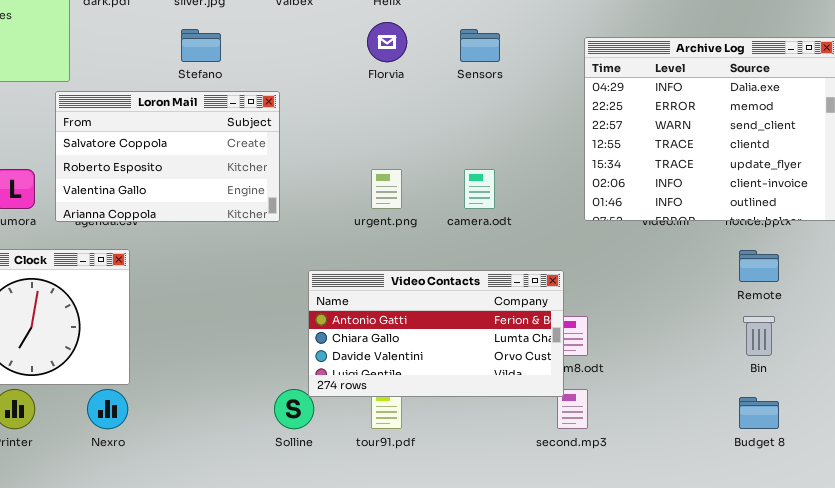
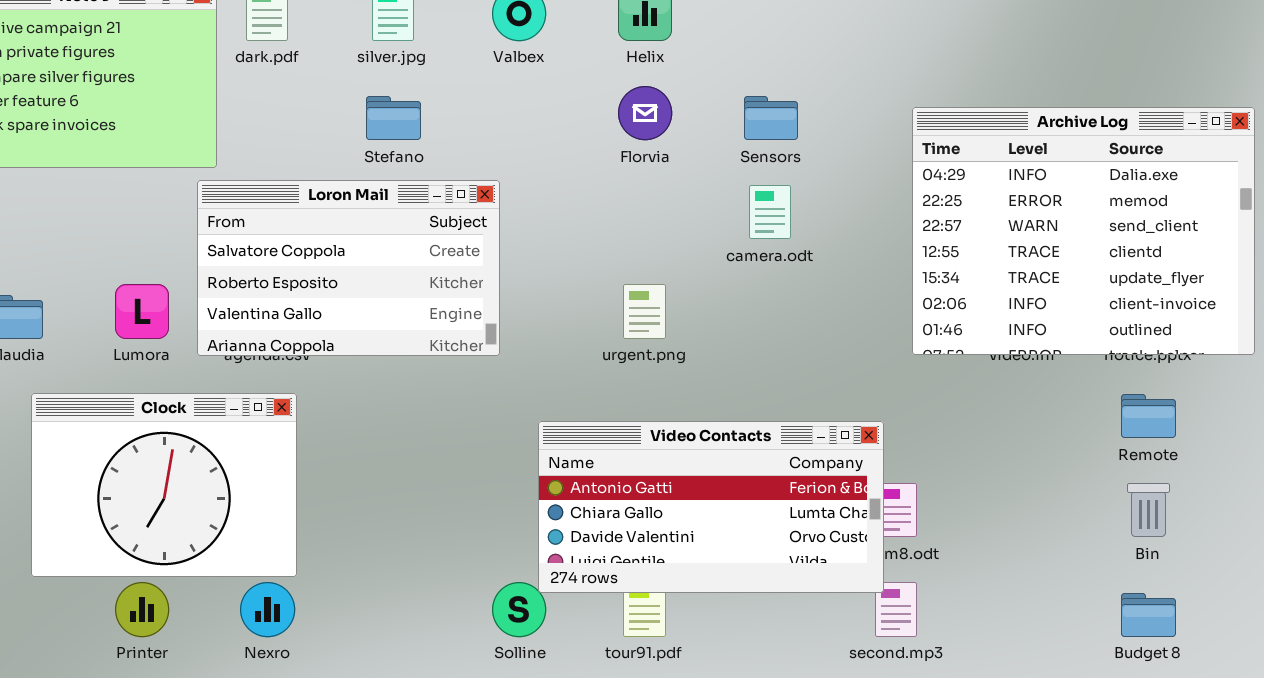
camera.odt: [464,169,495,209] -> [749,185,791,239], moved

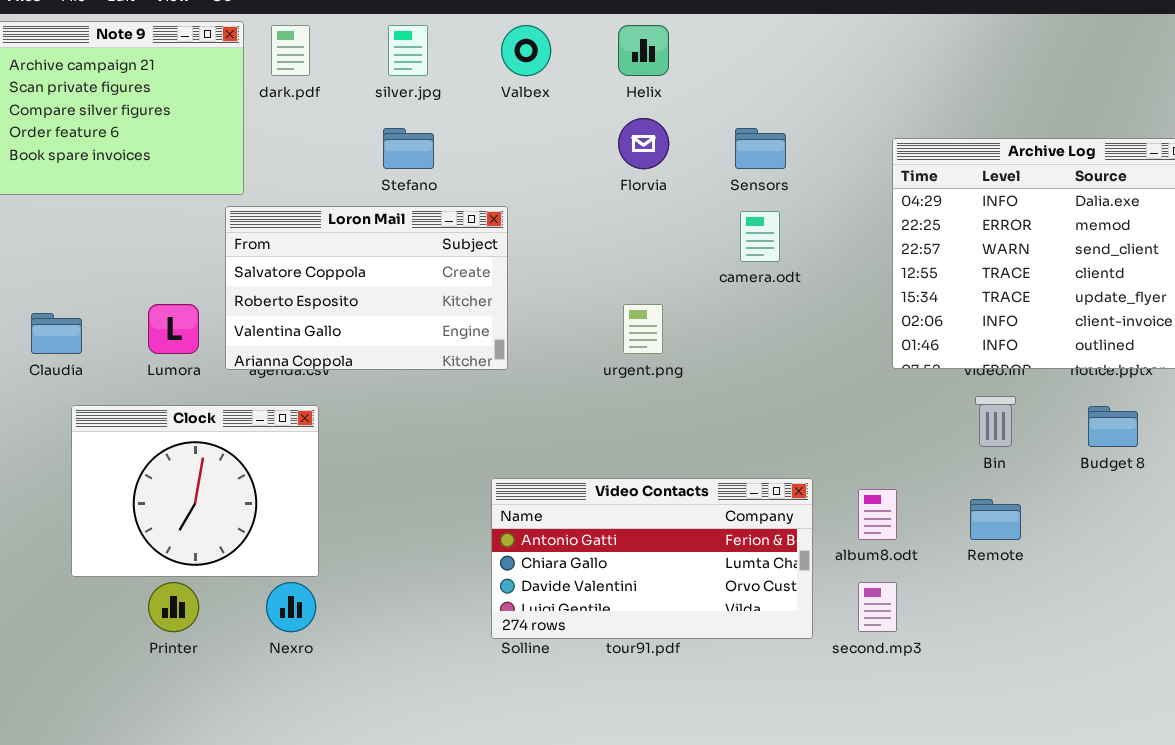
Remote: [1121,394,1176,438] -> [970,499,1021,540], moved
Video Contacts: [538,421,884,593] -> [491,478,813,639], moved
Bin: [1127,483,1170,537] -> [975,396,1016,447], moved
Budget 8: [1121,593,1176,637] -> [1088,406,1138,447], moved

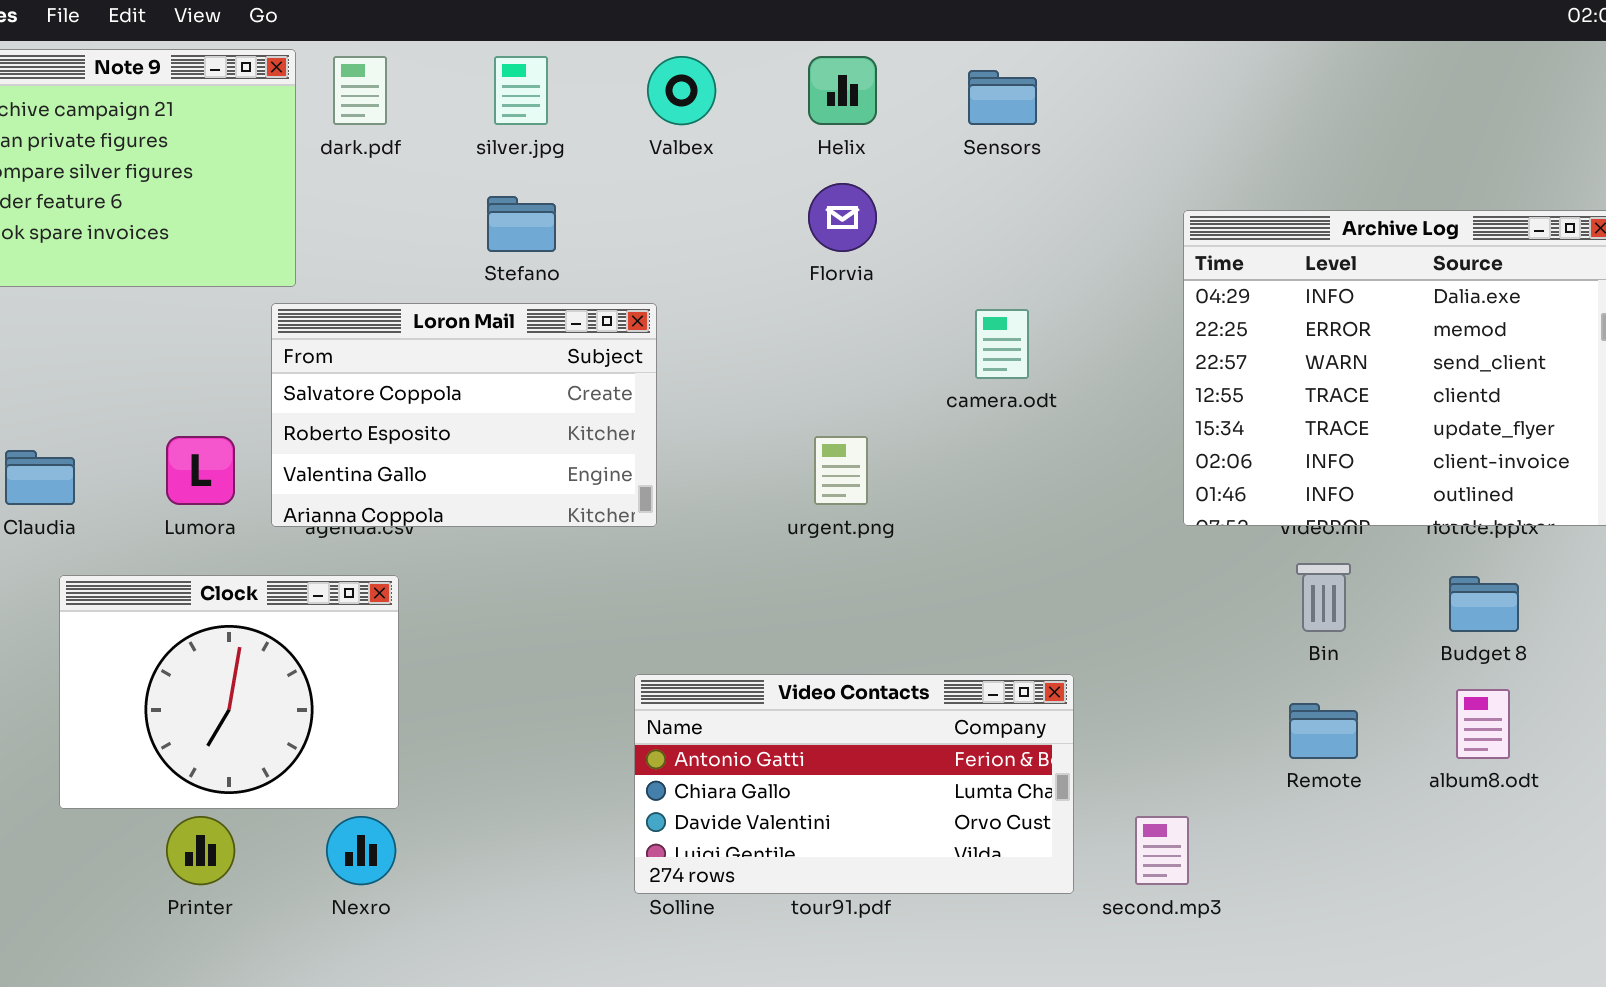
Sensors: [735,128,786,169] -> [968,70,1037,125], moved
album8.odt: [858,489,897,540] -> [1456,689,1510,759], moved

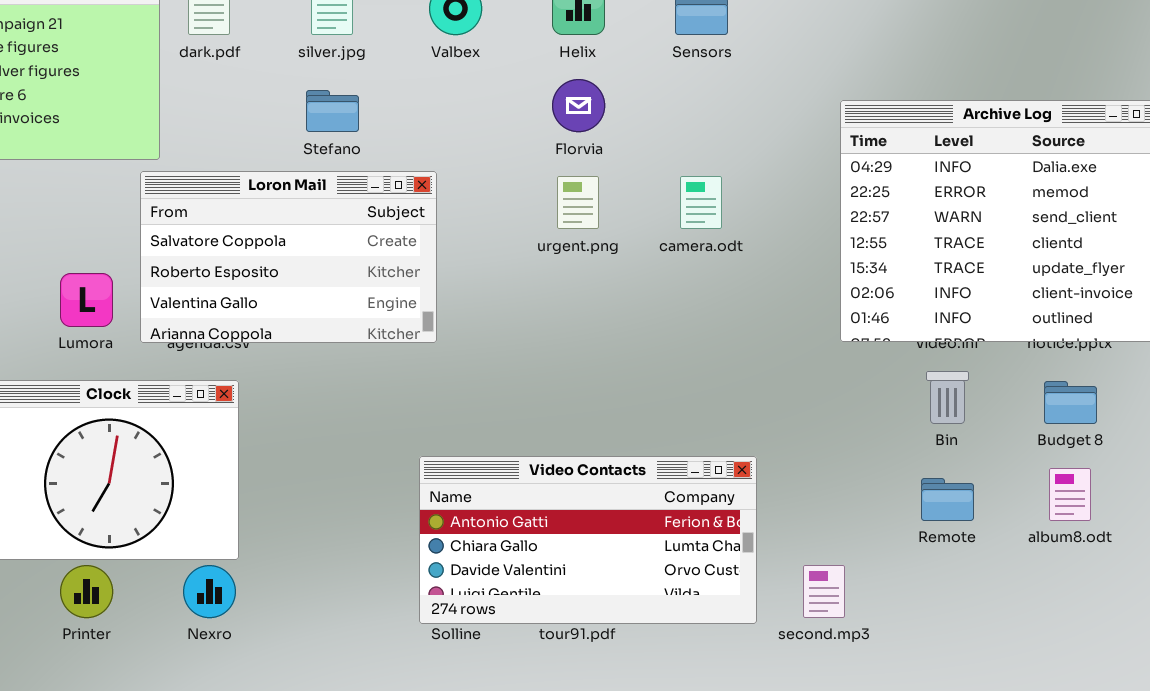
urgent.png: [814,436,868,505] -> [557,176,599,229], moved

